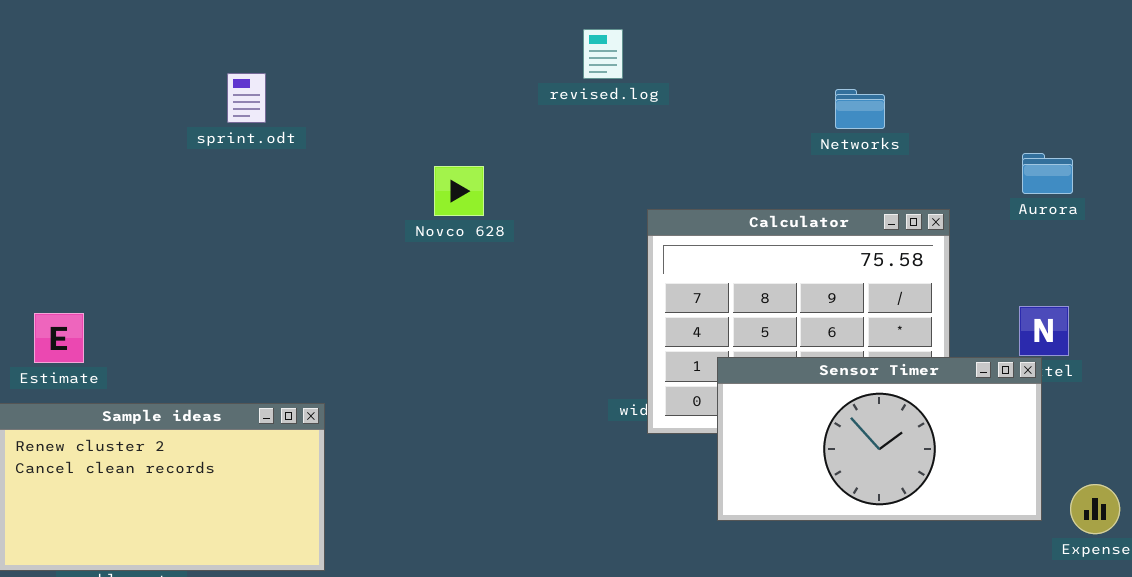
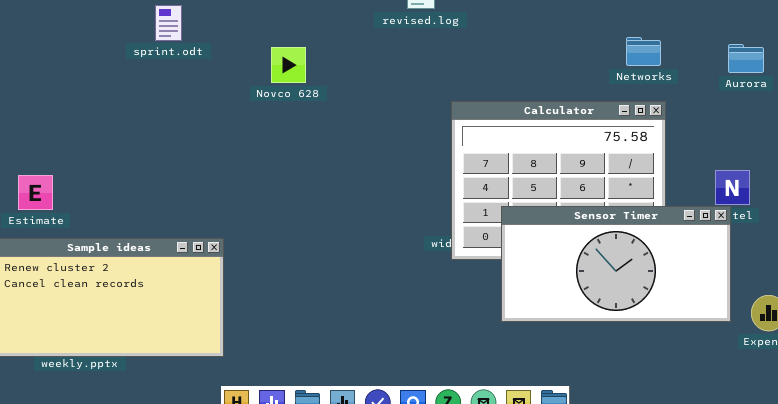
Networks: [835,89,885,129] -> [626,37,661,66], moved
Aurora: [1022,153,1073,194] -> [728,44,764,73], moved
Novco 628: [434,166,484,216] -> [271,47,306,83], moved

